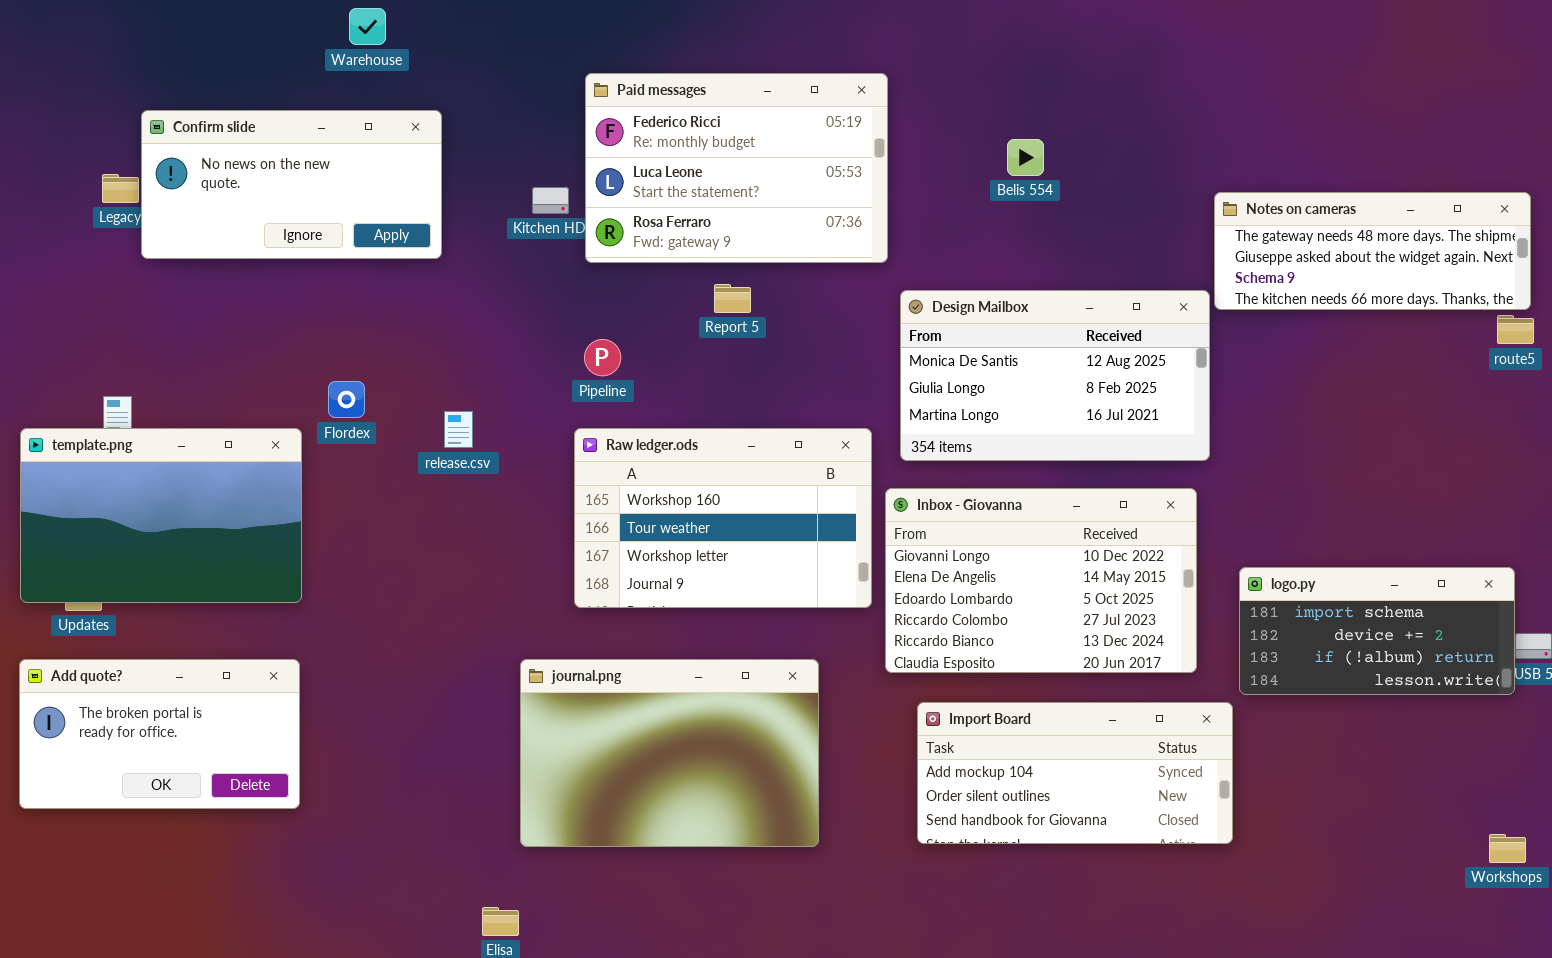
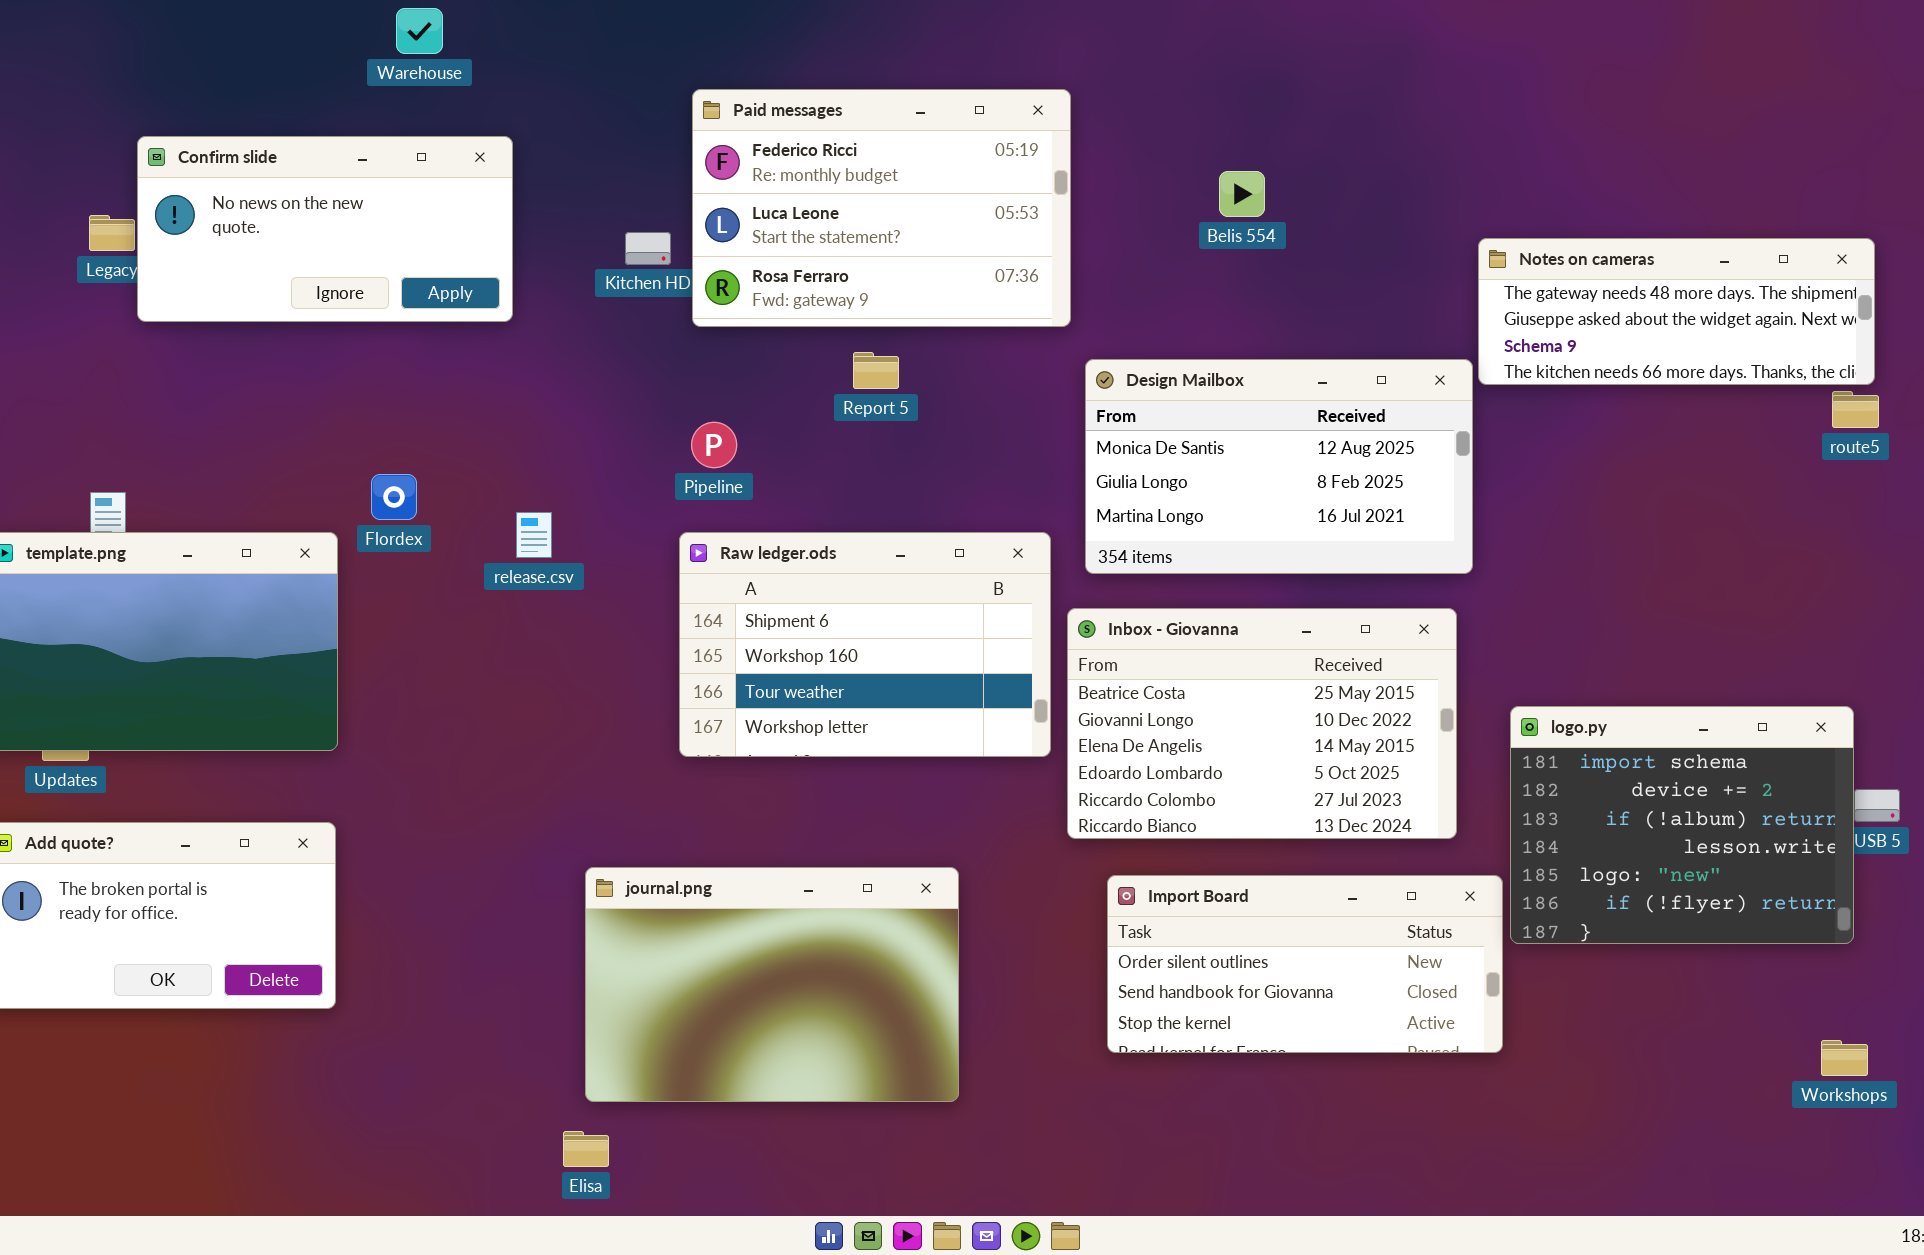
Raw ledger.ods: [574,428,872,608] -> [679,532,1051,757], scrolled up 1 row
Inbox - Giovanna: [885,488,1197,673] -> [1067,608,1457,839], scrolled up 1 row
logo.py: [1239,567,1515,695] -> [1510,706,1854,944], resized
journal.png: [520,659,819,847] -> [585,867,959,1102], moved
Import Board: [917,702,1233,844] -> [1107,875,1503,1053], scrolled down 1 row

